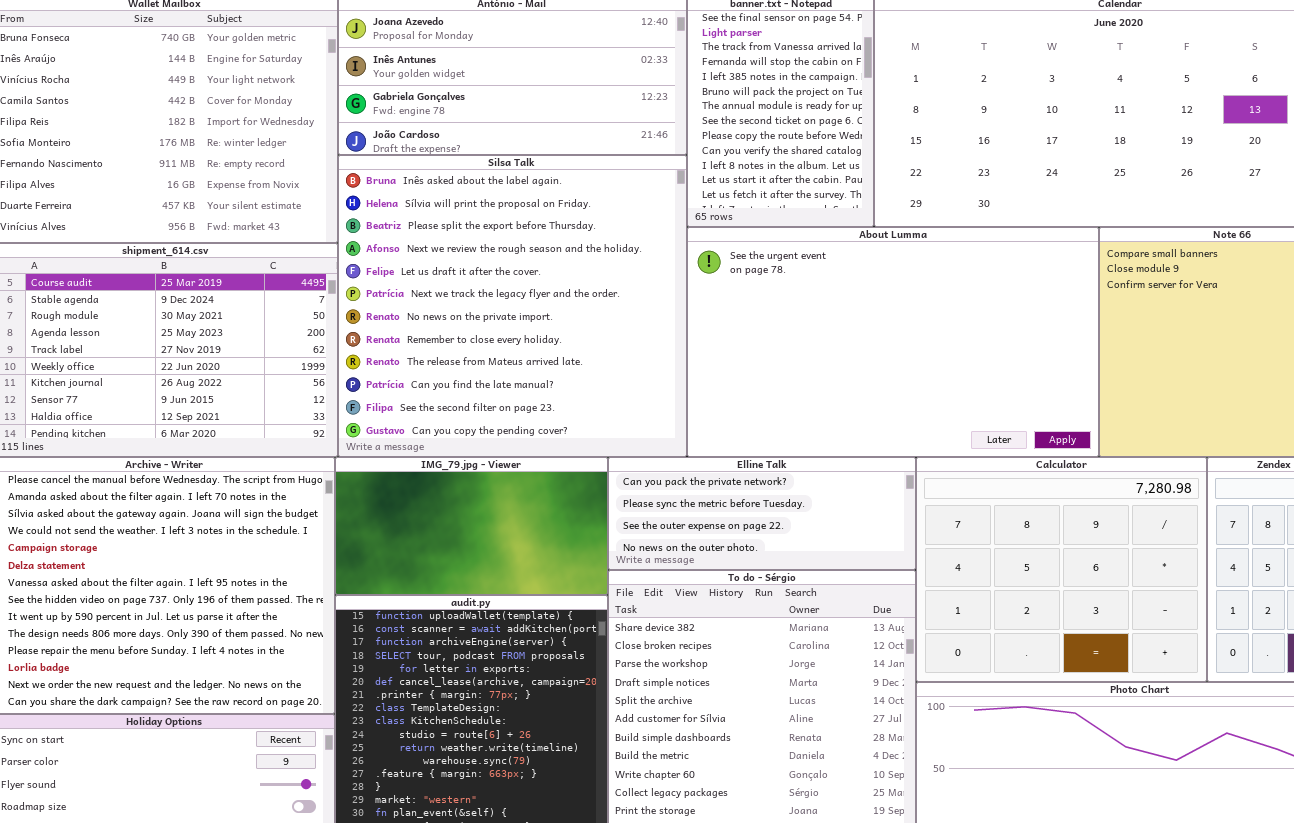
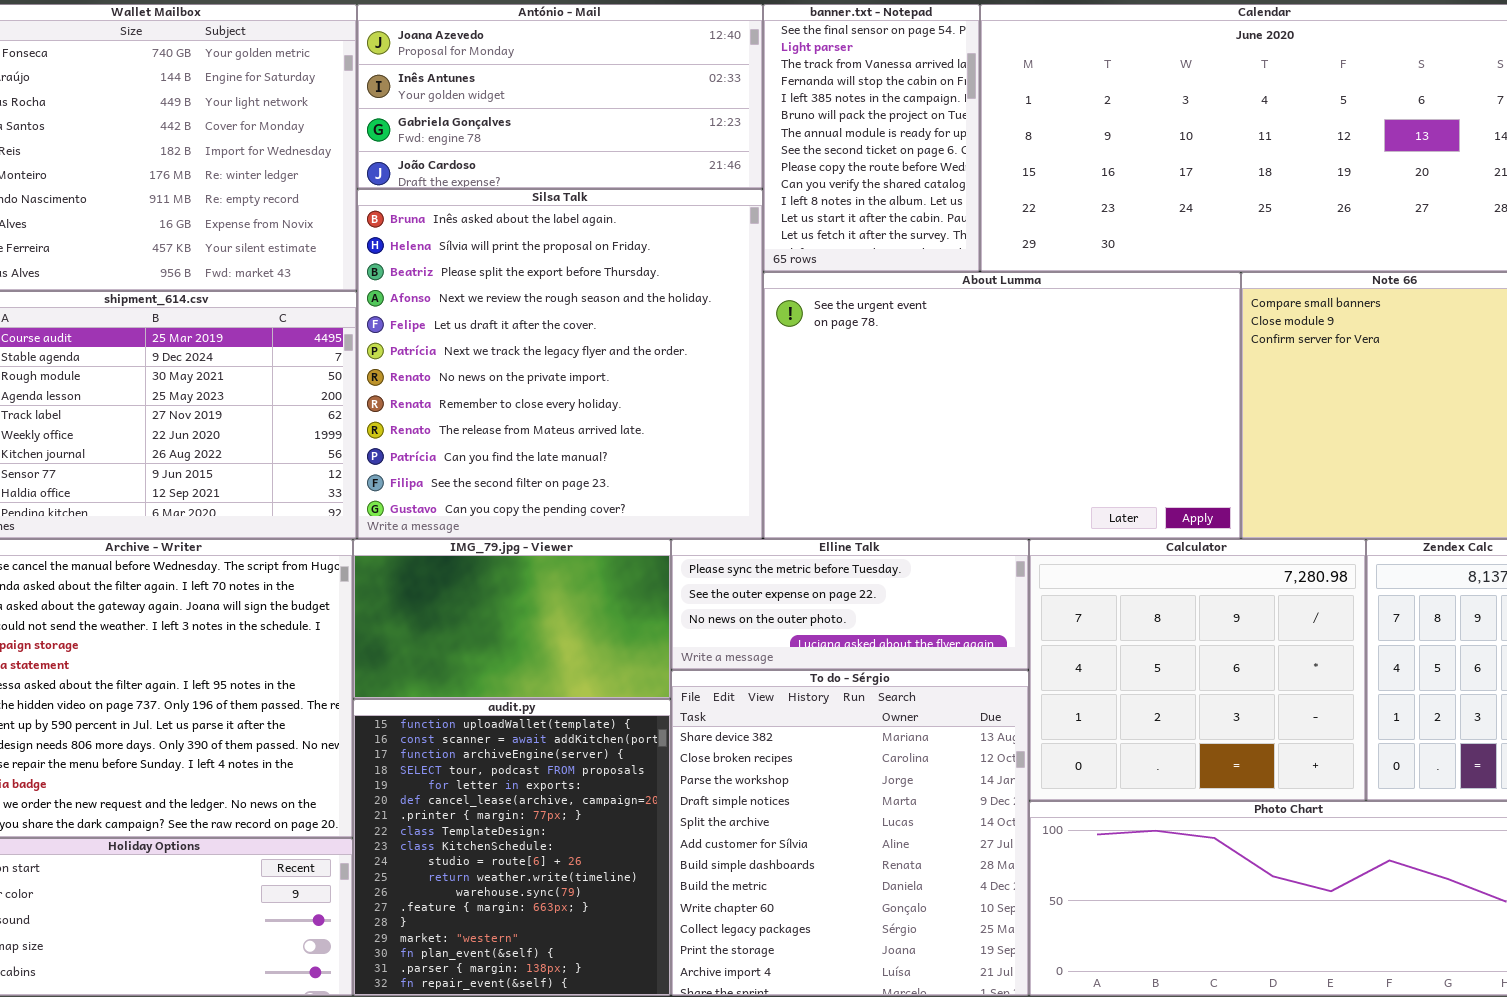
Elline Talk: [608,457,916,570] -> [671,539,1029,670], scrolled down 1 row

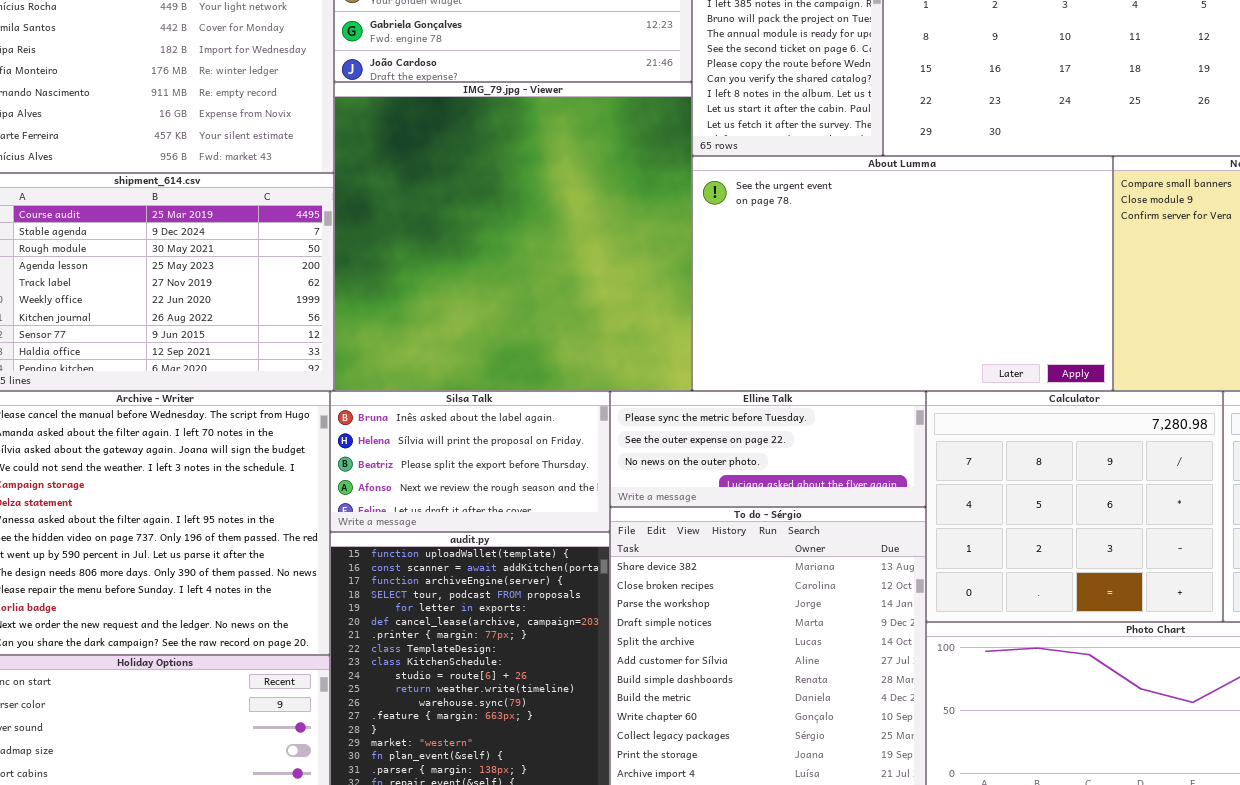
Silsa Talk: [357,189,763,539] -> [330,391,610,532], moved, resized
IMG_79.jpg - Viewer: [353,539,671,699] -> [334,82,692,391], moved, resized

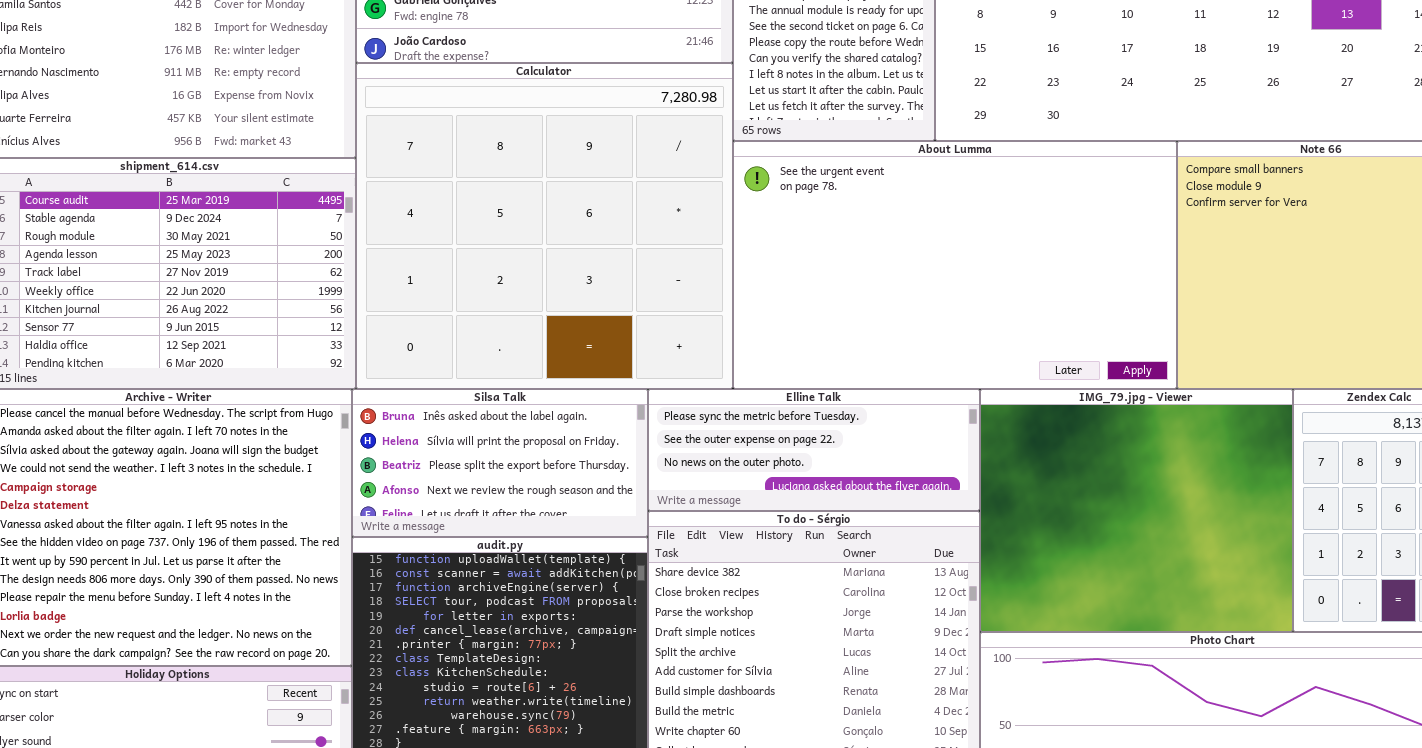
IMG_79.jpg - Viewer: [334,82,692,391] -> [980,389,1293,632], moved, resized
Calculator: [926,391,1223,622] -> [356,63,733,389], moved, resized

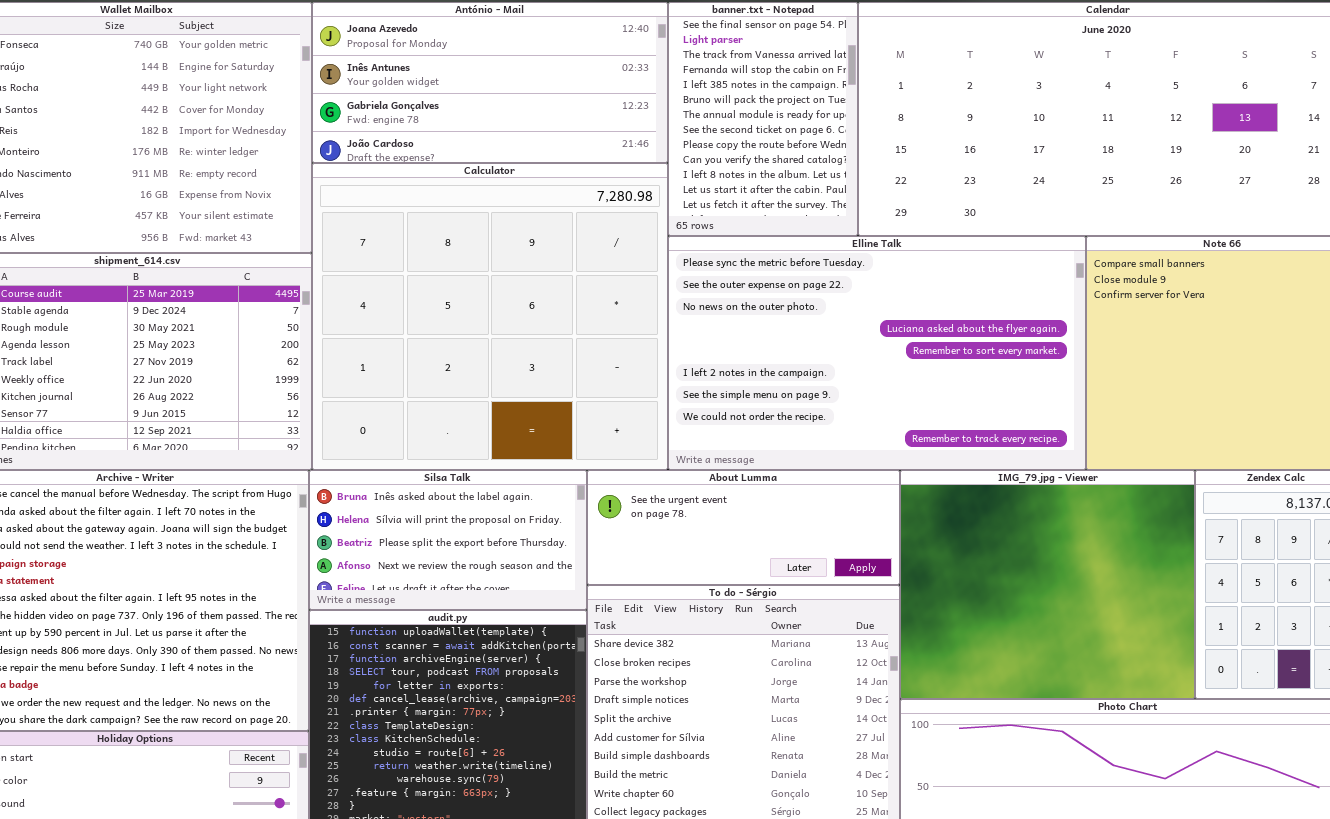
About Lumma: [733,141,1177,389] -> [587,470,900,585], moved, resized
Elline Talk: [648,389,980,511] -> [668,236,1086,470], moved, resized

